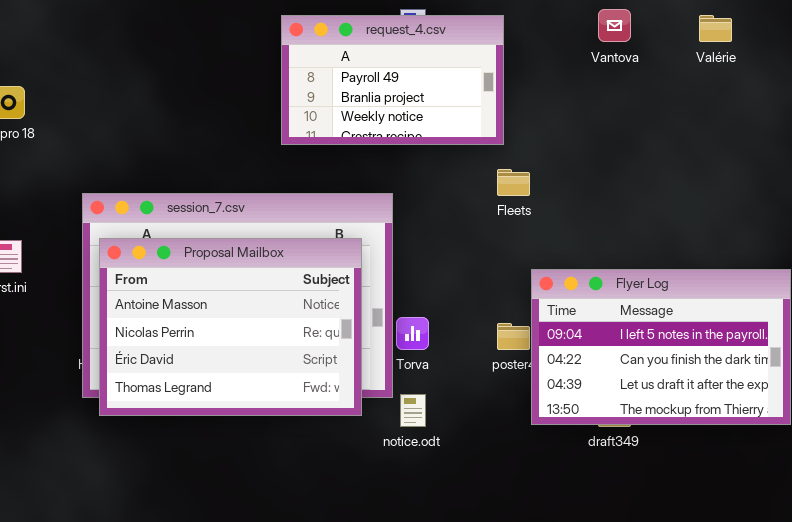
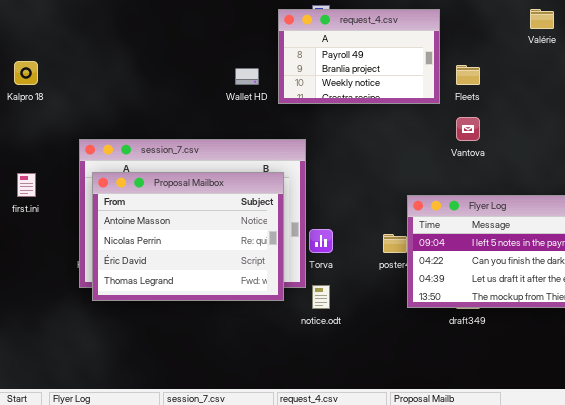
Vantova: [598,9,631,42] -> [456,117,480,141], moved
request_4.csv: [281,15,504,145] -> [278,9,440,104], moved
Fleets: [497,169,530,196] -> [456,65,480,85], moved

